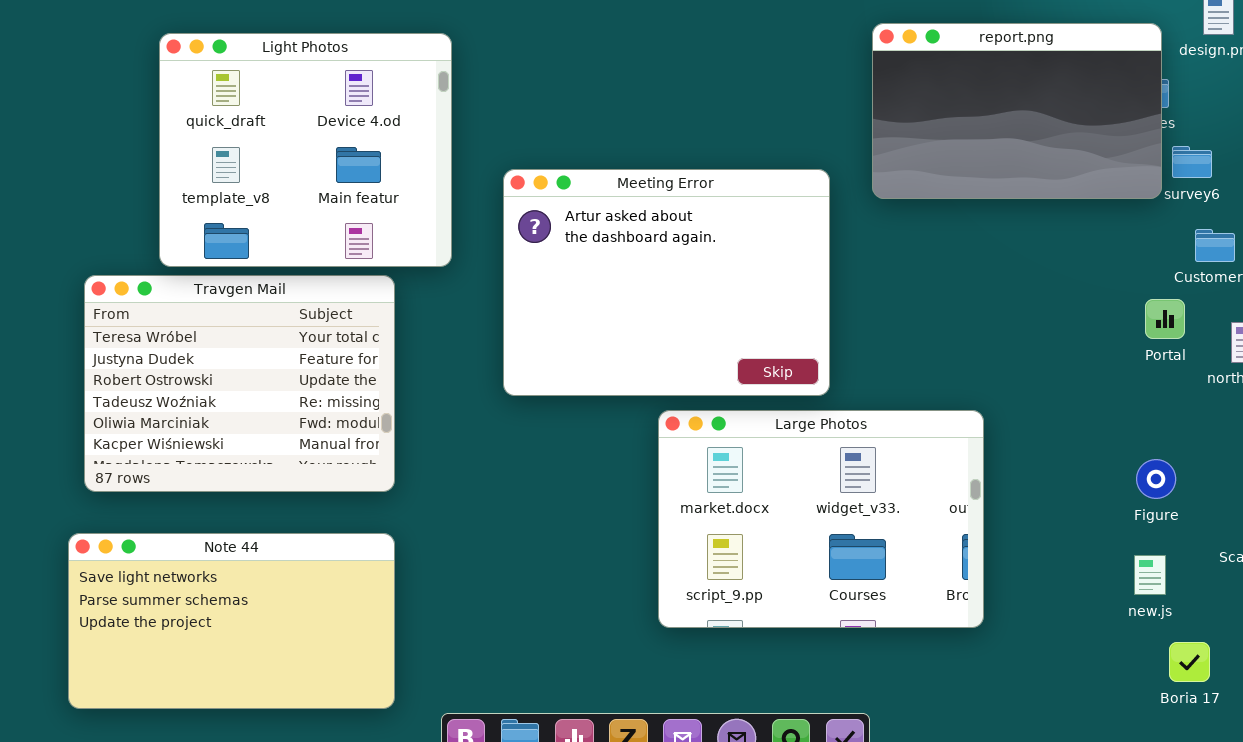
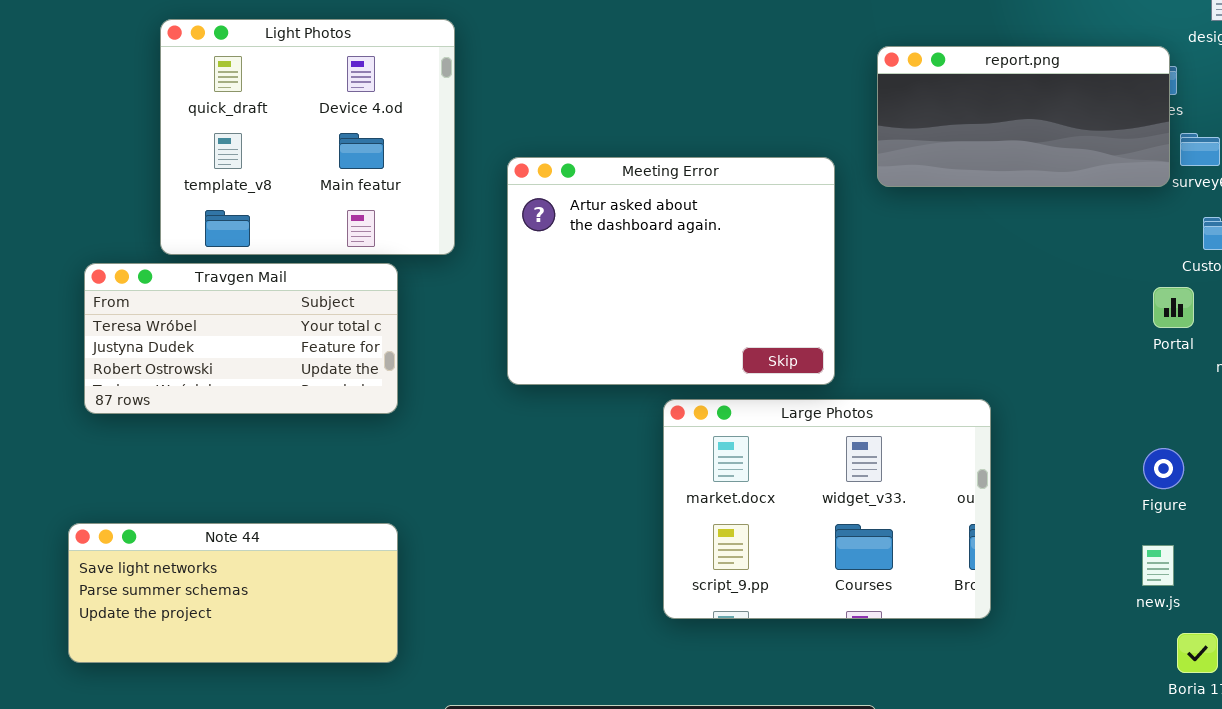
report.png: [872,23,1162,199] -> [877,46,1170,187], resized
Travgen Mail: [84,275,395,492] -> [84,263,398,414], resized
Note 44: [68,533,395,709] -> [68,523,398,663], resized

